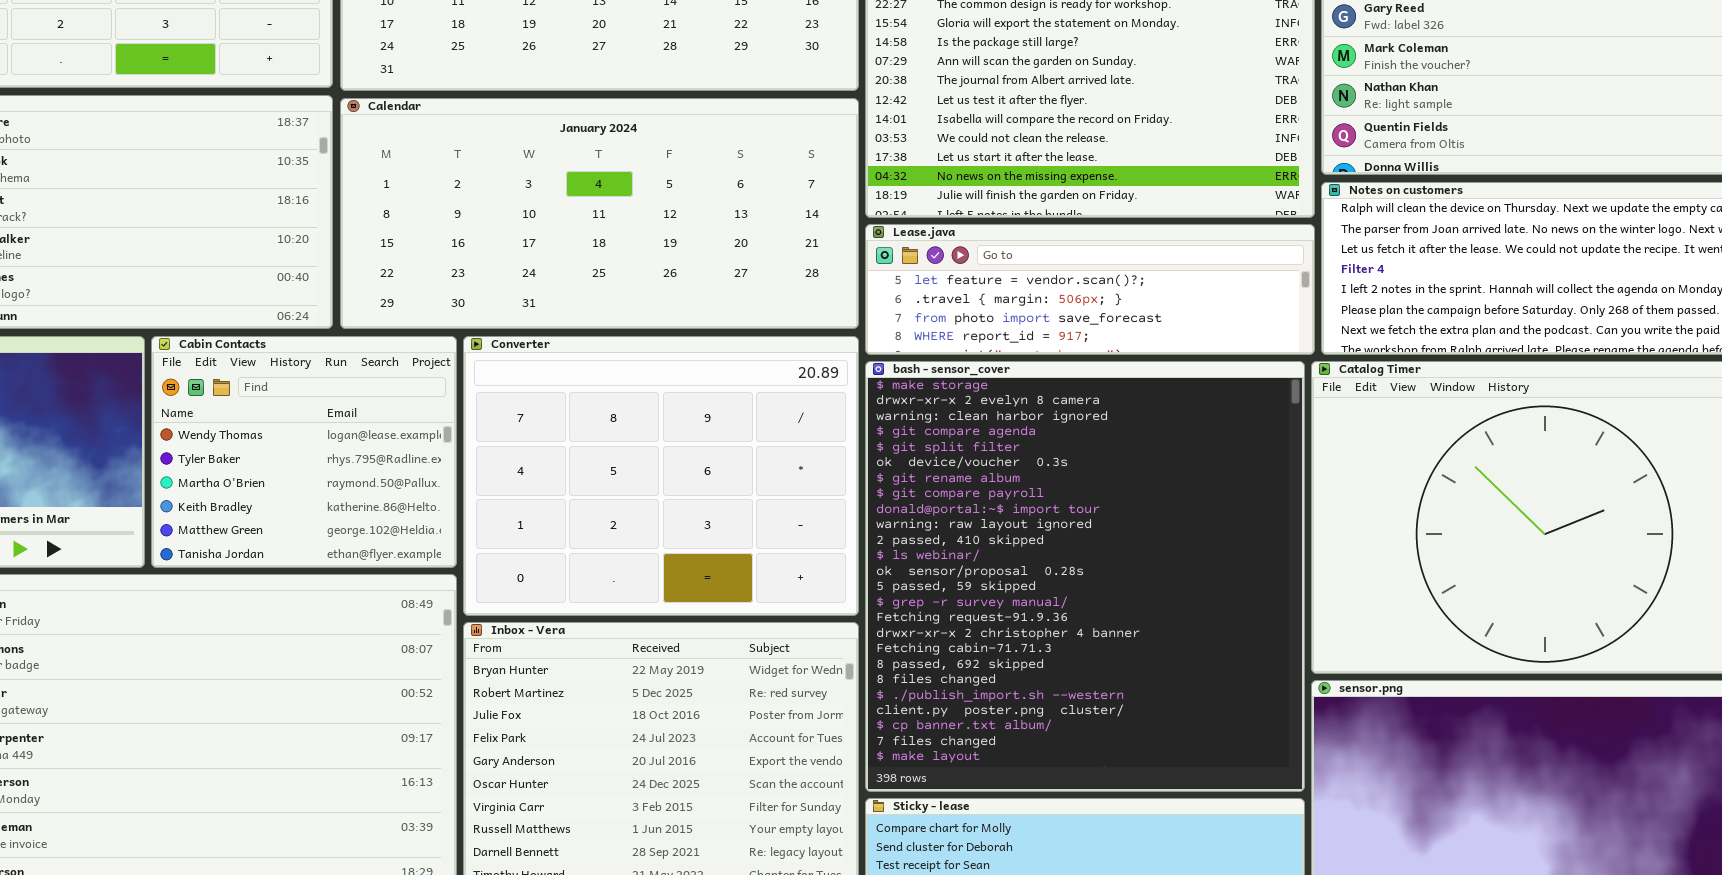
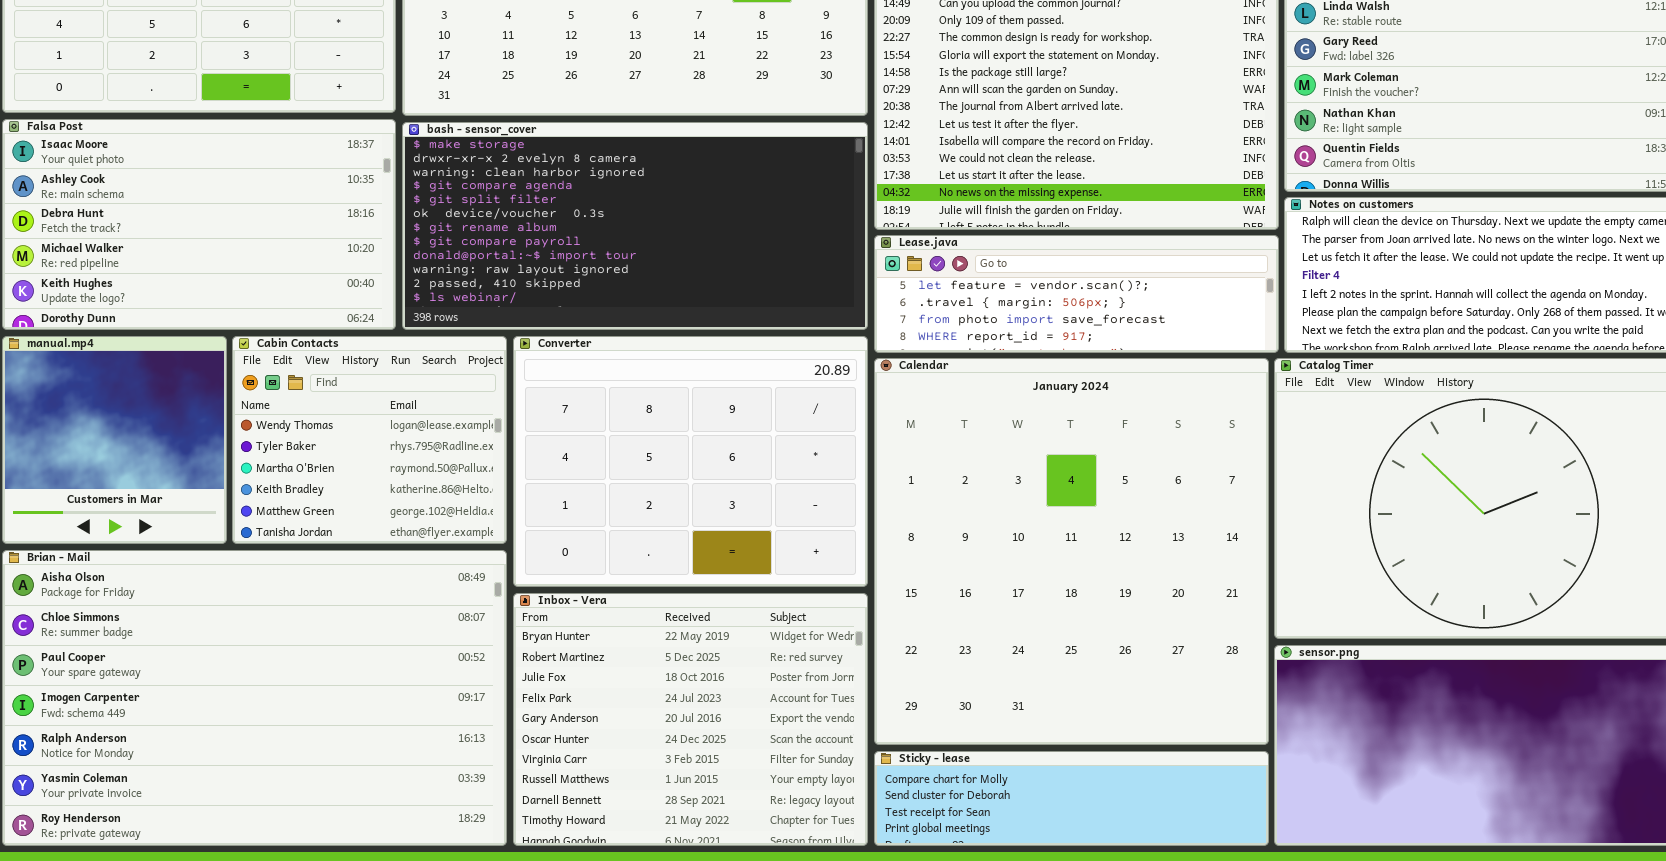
Calendar: [340,98,859,329] -> [874,358,1269,745], moved, resized
bash - sensor_cover: [865,361,1305,792] -> [402,122,868,330], moved, resized

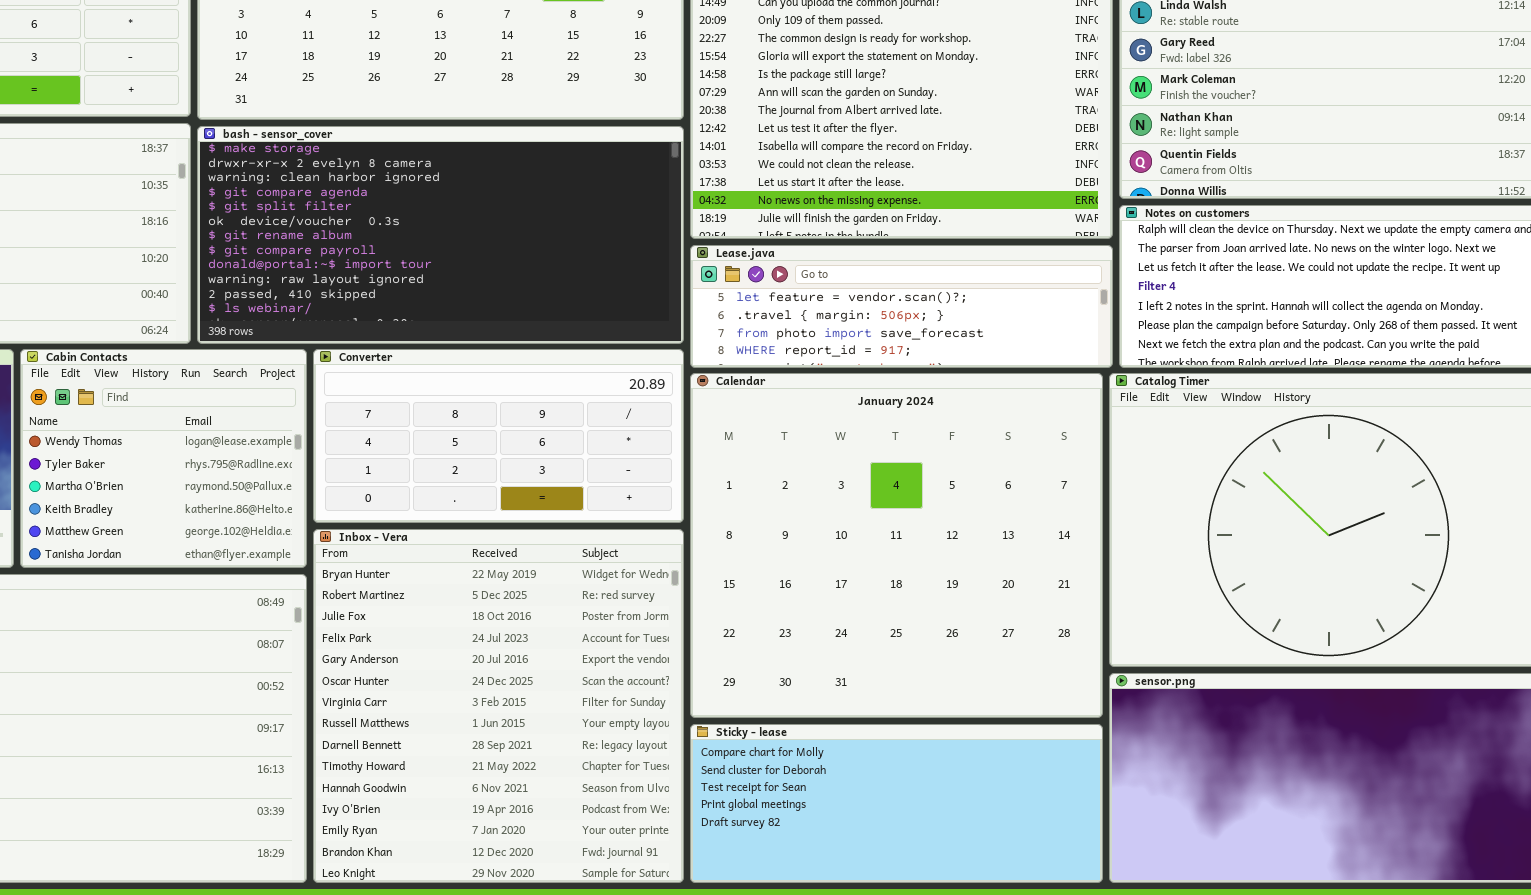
Converter: [513,336,868,587] -> [313,349,684,523], resized
Calendar: [874,358,1269,745] -> [690,373,1103,718], resized
Inbox - Vera: [513,593,868,846] -> [313,529,684,883], resized
Sticky - lease: [874,751,1269,846] -> [690,724,1103,883], resized

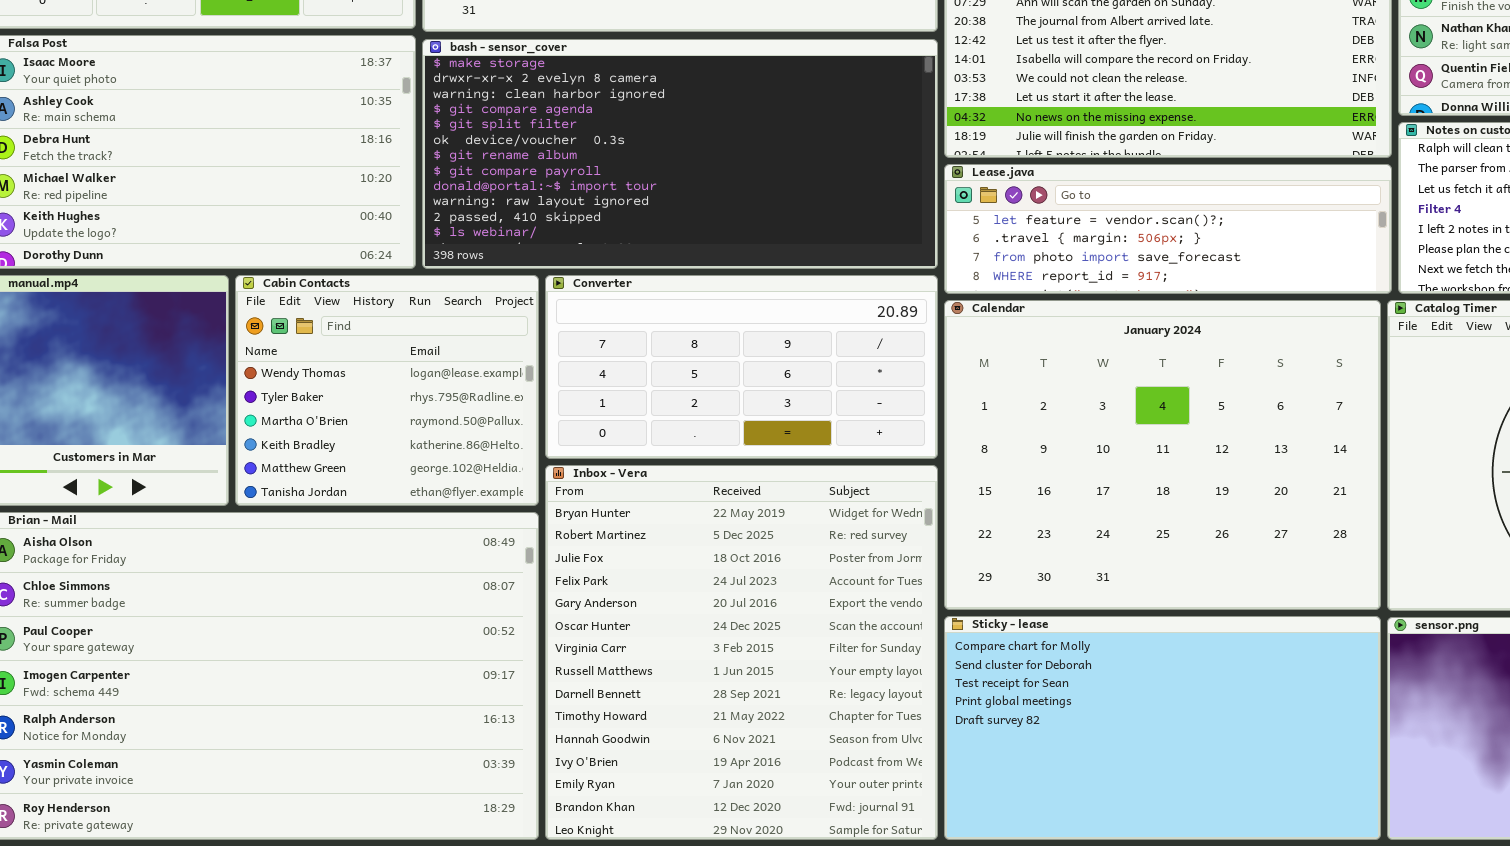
Calendar: [690,373,1103,718] -> [944,300,1381,610], resized
Sticky - lease: [690,724,1103,883] -> [944,616,1381,840], resized

